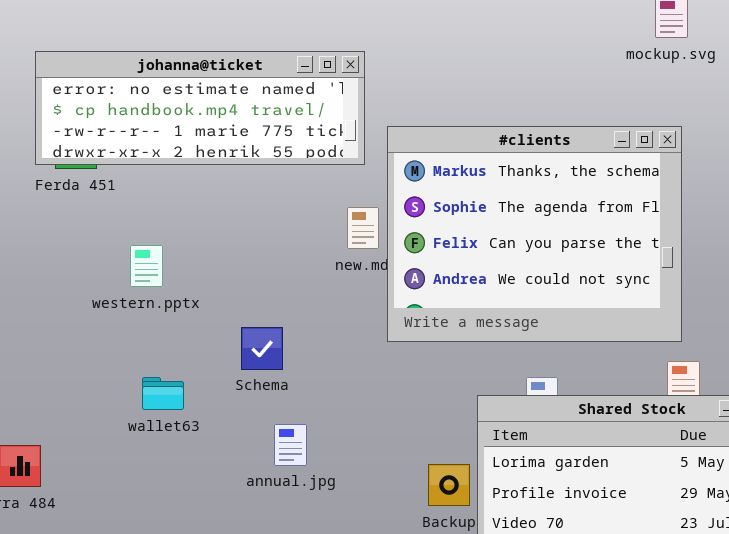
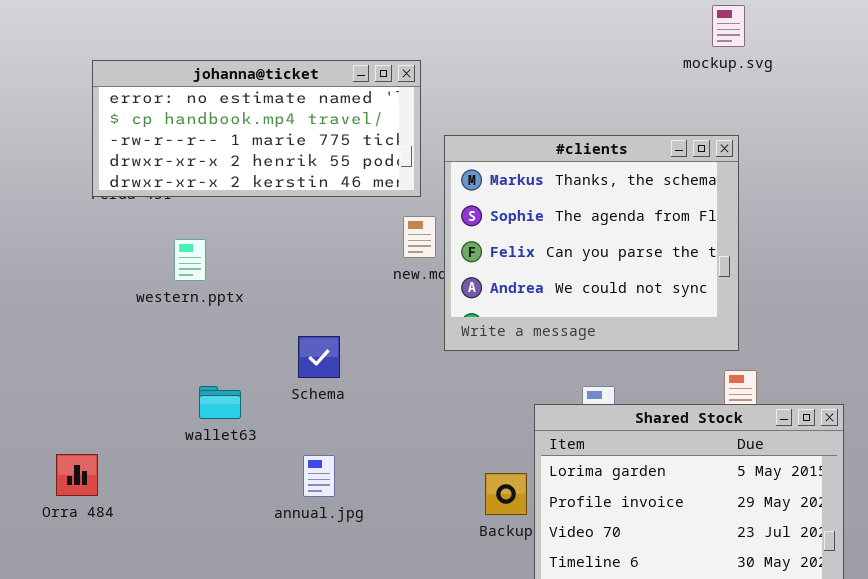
johanna@ticket: [35,51,365,165] -> [92,60,421,197], resized
western.pptx: [130,245,163,287] -> [174,239,206,281], moved
annual.jpg: [274,424,307,466] -> [303,455,335,497], moved

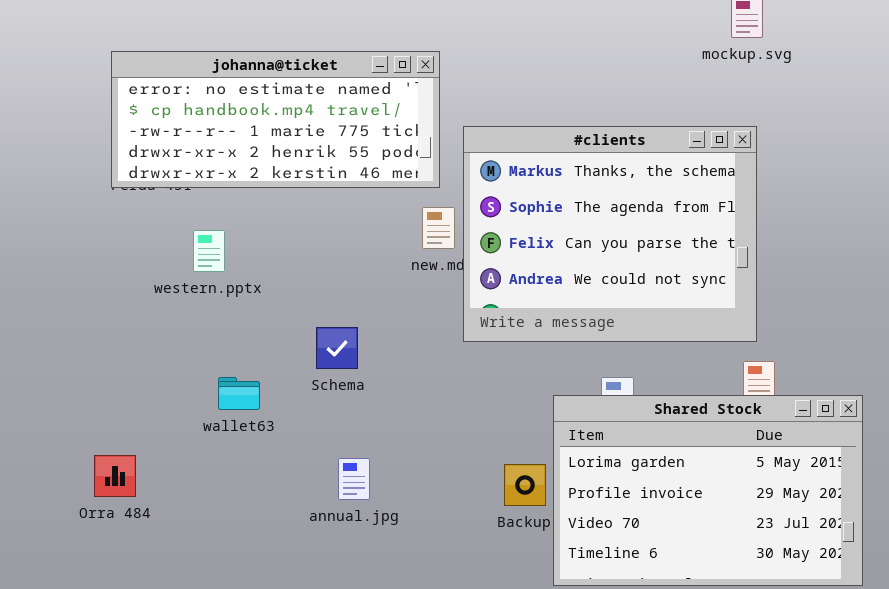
Orra 484: [56,454,98,496] -> [94,455,136,497], moved
annual.jpg: [303,455,335,497] -> [338,458,370,500], moved

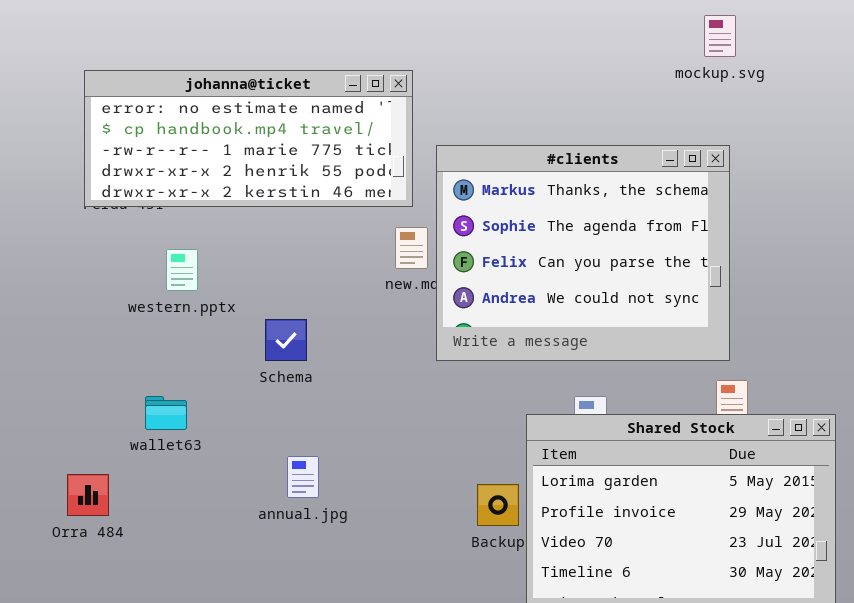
Schema: [316,327,358,369] -> [265,319,307,361], moved
wallet63: [218,377,260,410] -> [145,396,187,430], moved
annual.jpg: [338,458,370,500] -> [287,456,319,498], moved

